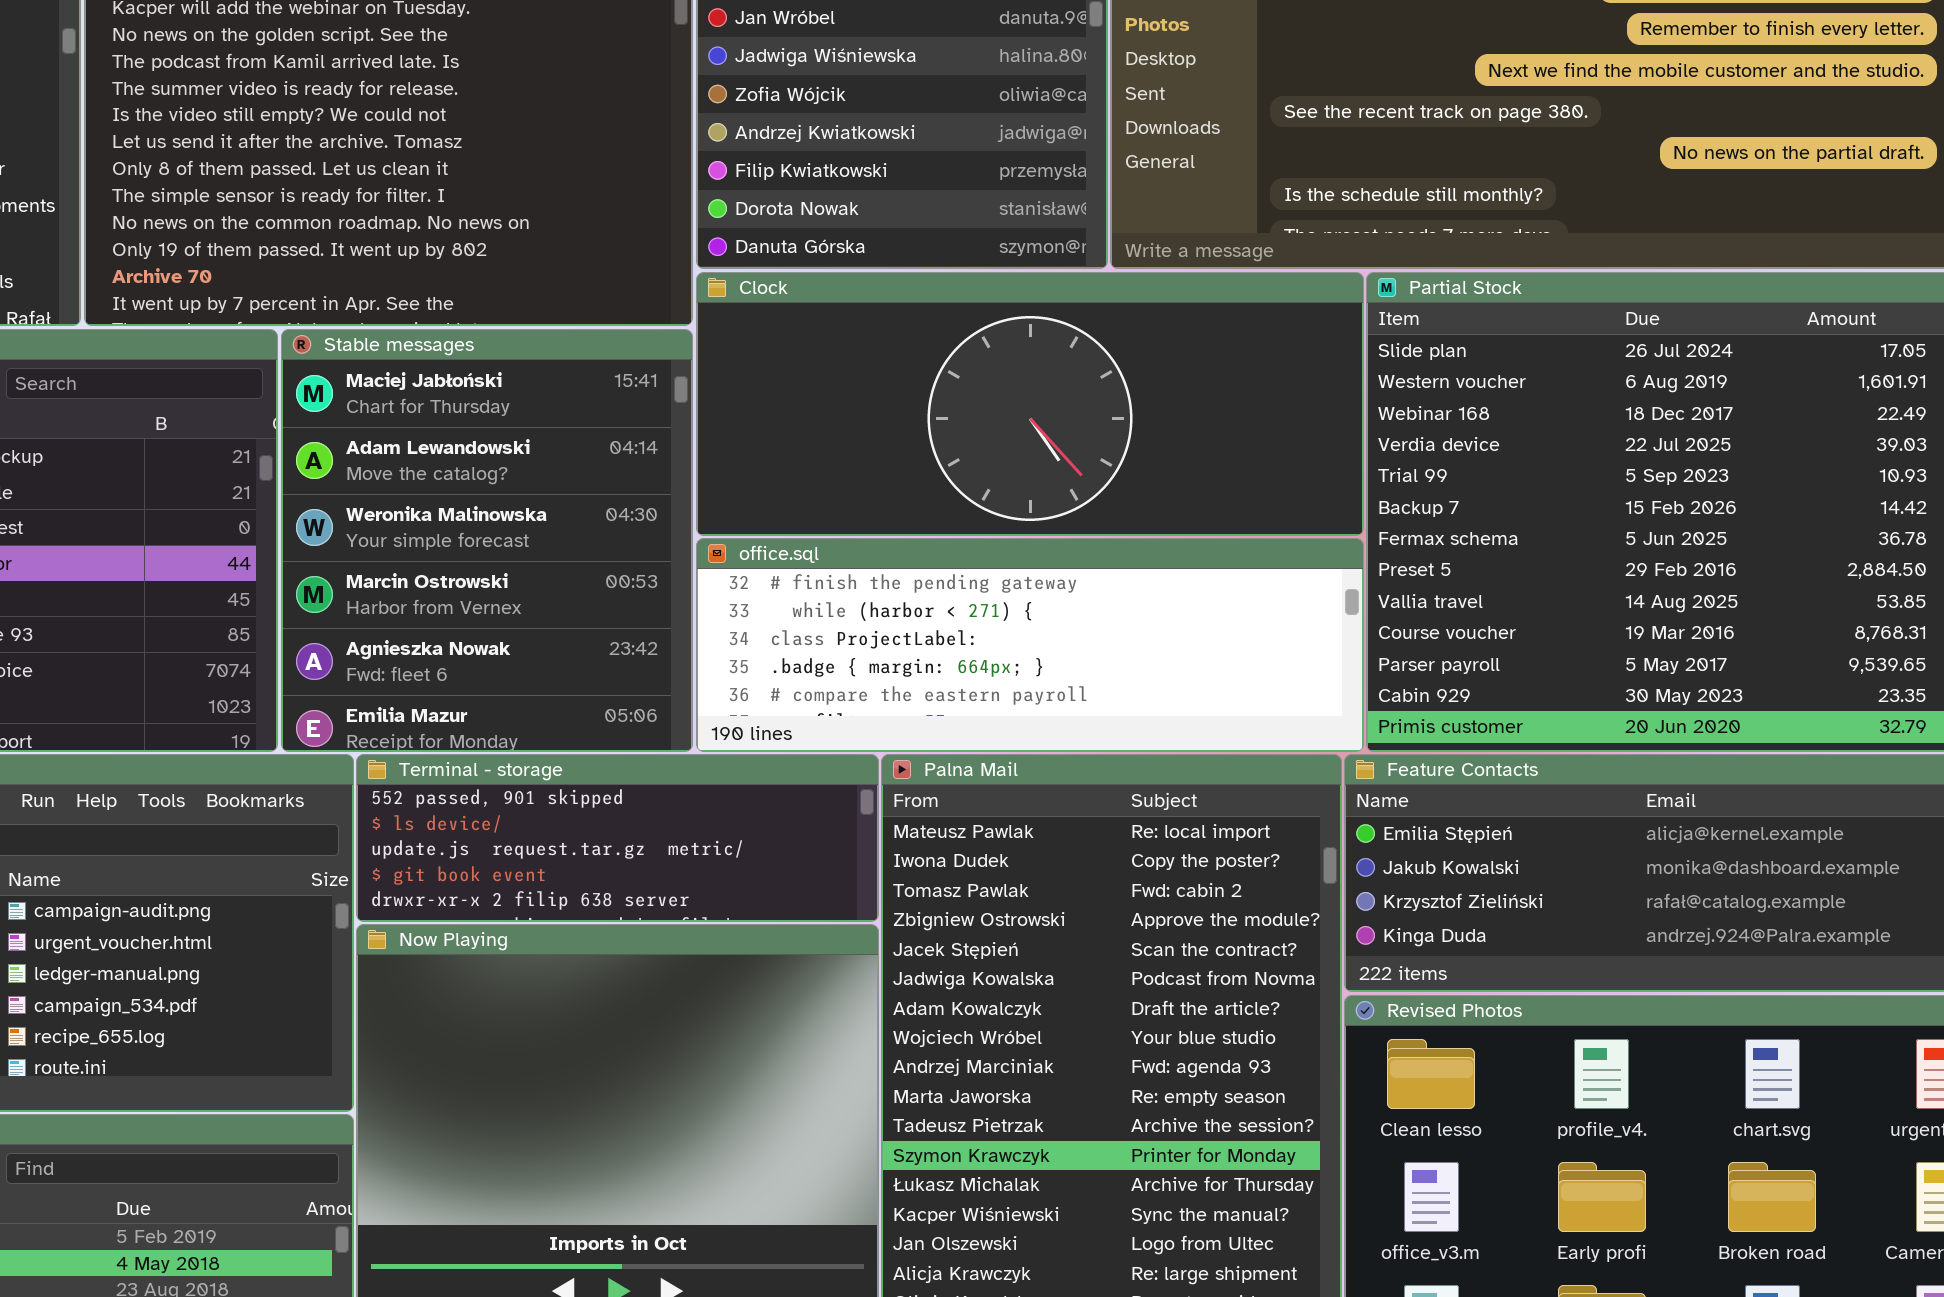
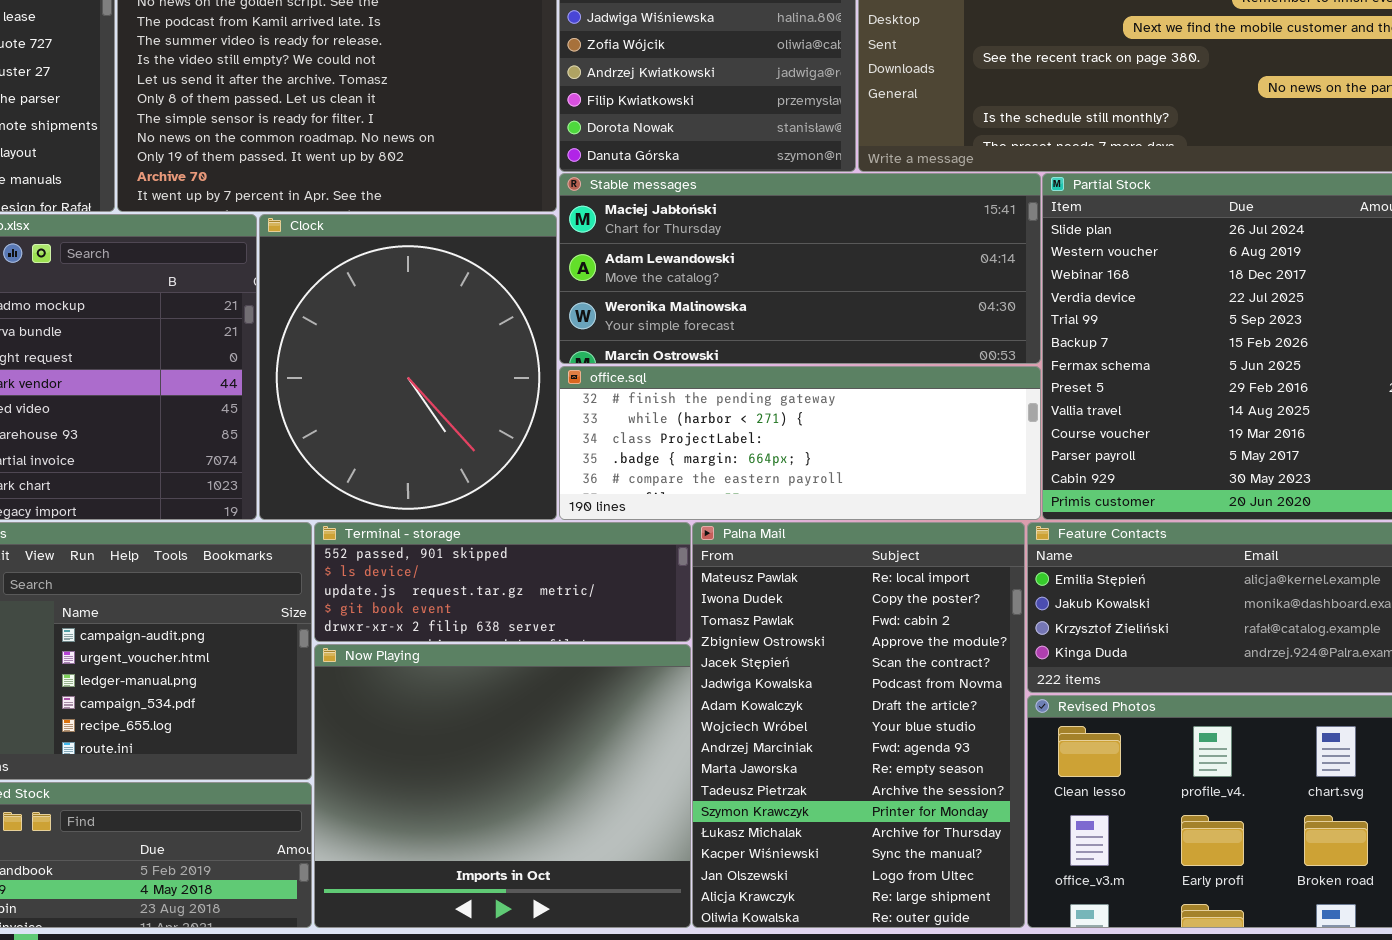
Clock: [696,272,1364,536] -> [259,214,557,520], moved, resized
Stable messages: [281,329,693,752] -> [559,173,1041,364], moved, resized

